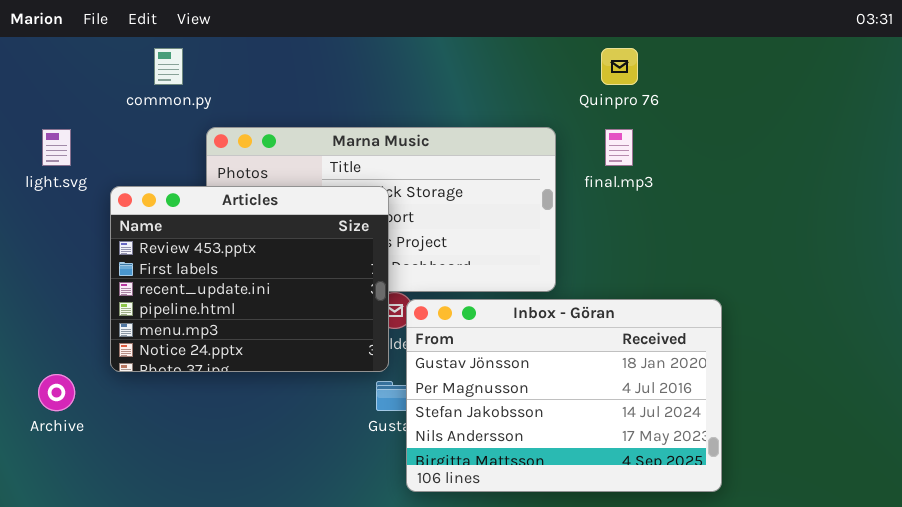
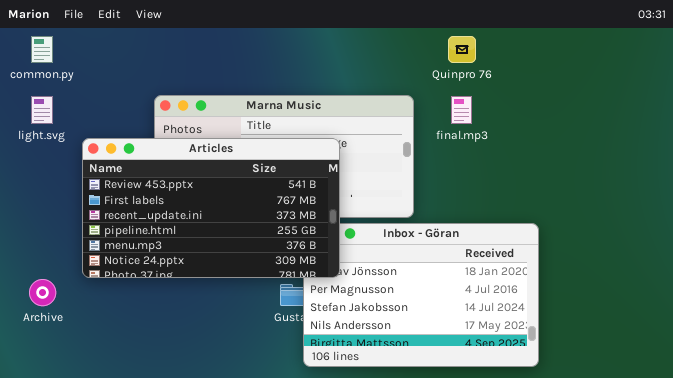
common.py: [154,48,183,85] -> [31,36,53,63], moved
Articles: [110,186,389,372] -> [82,138,340,278], resized

